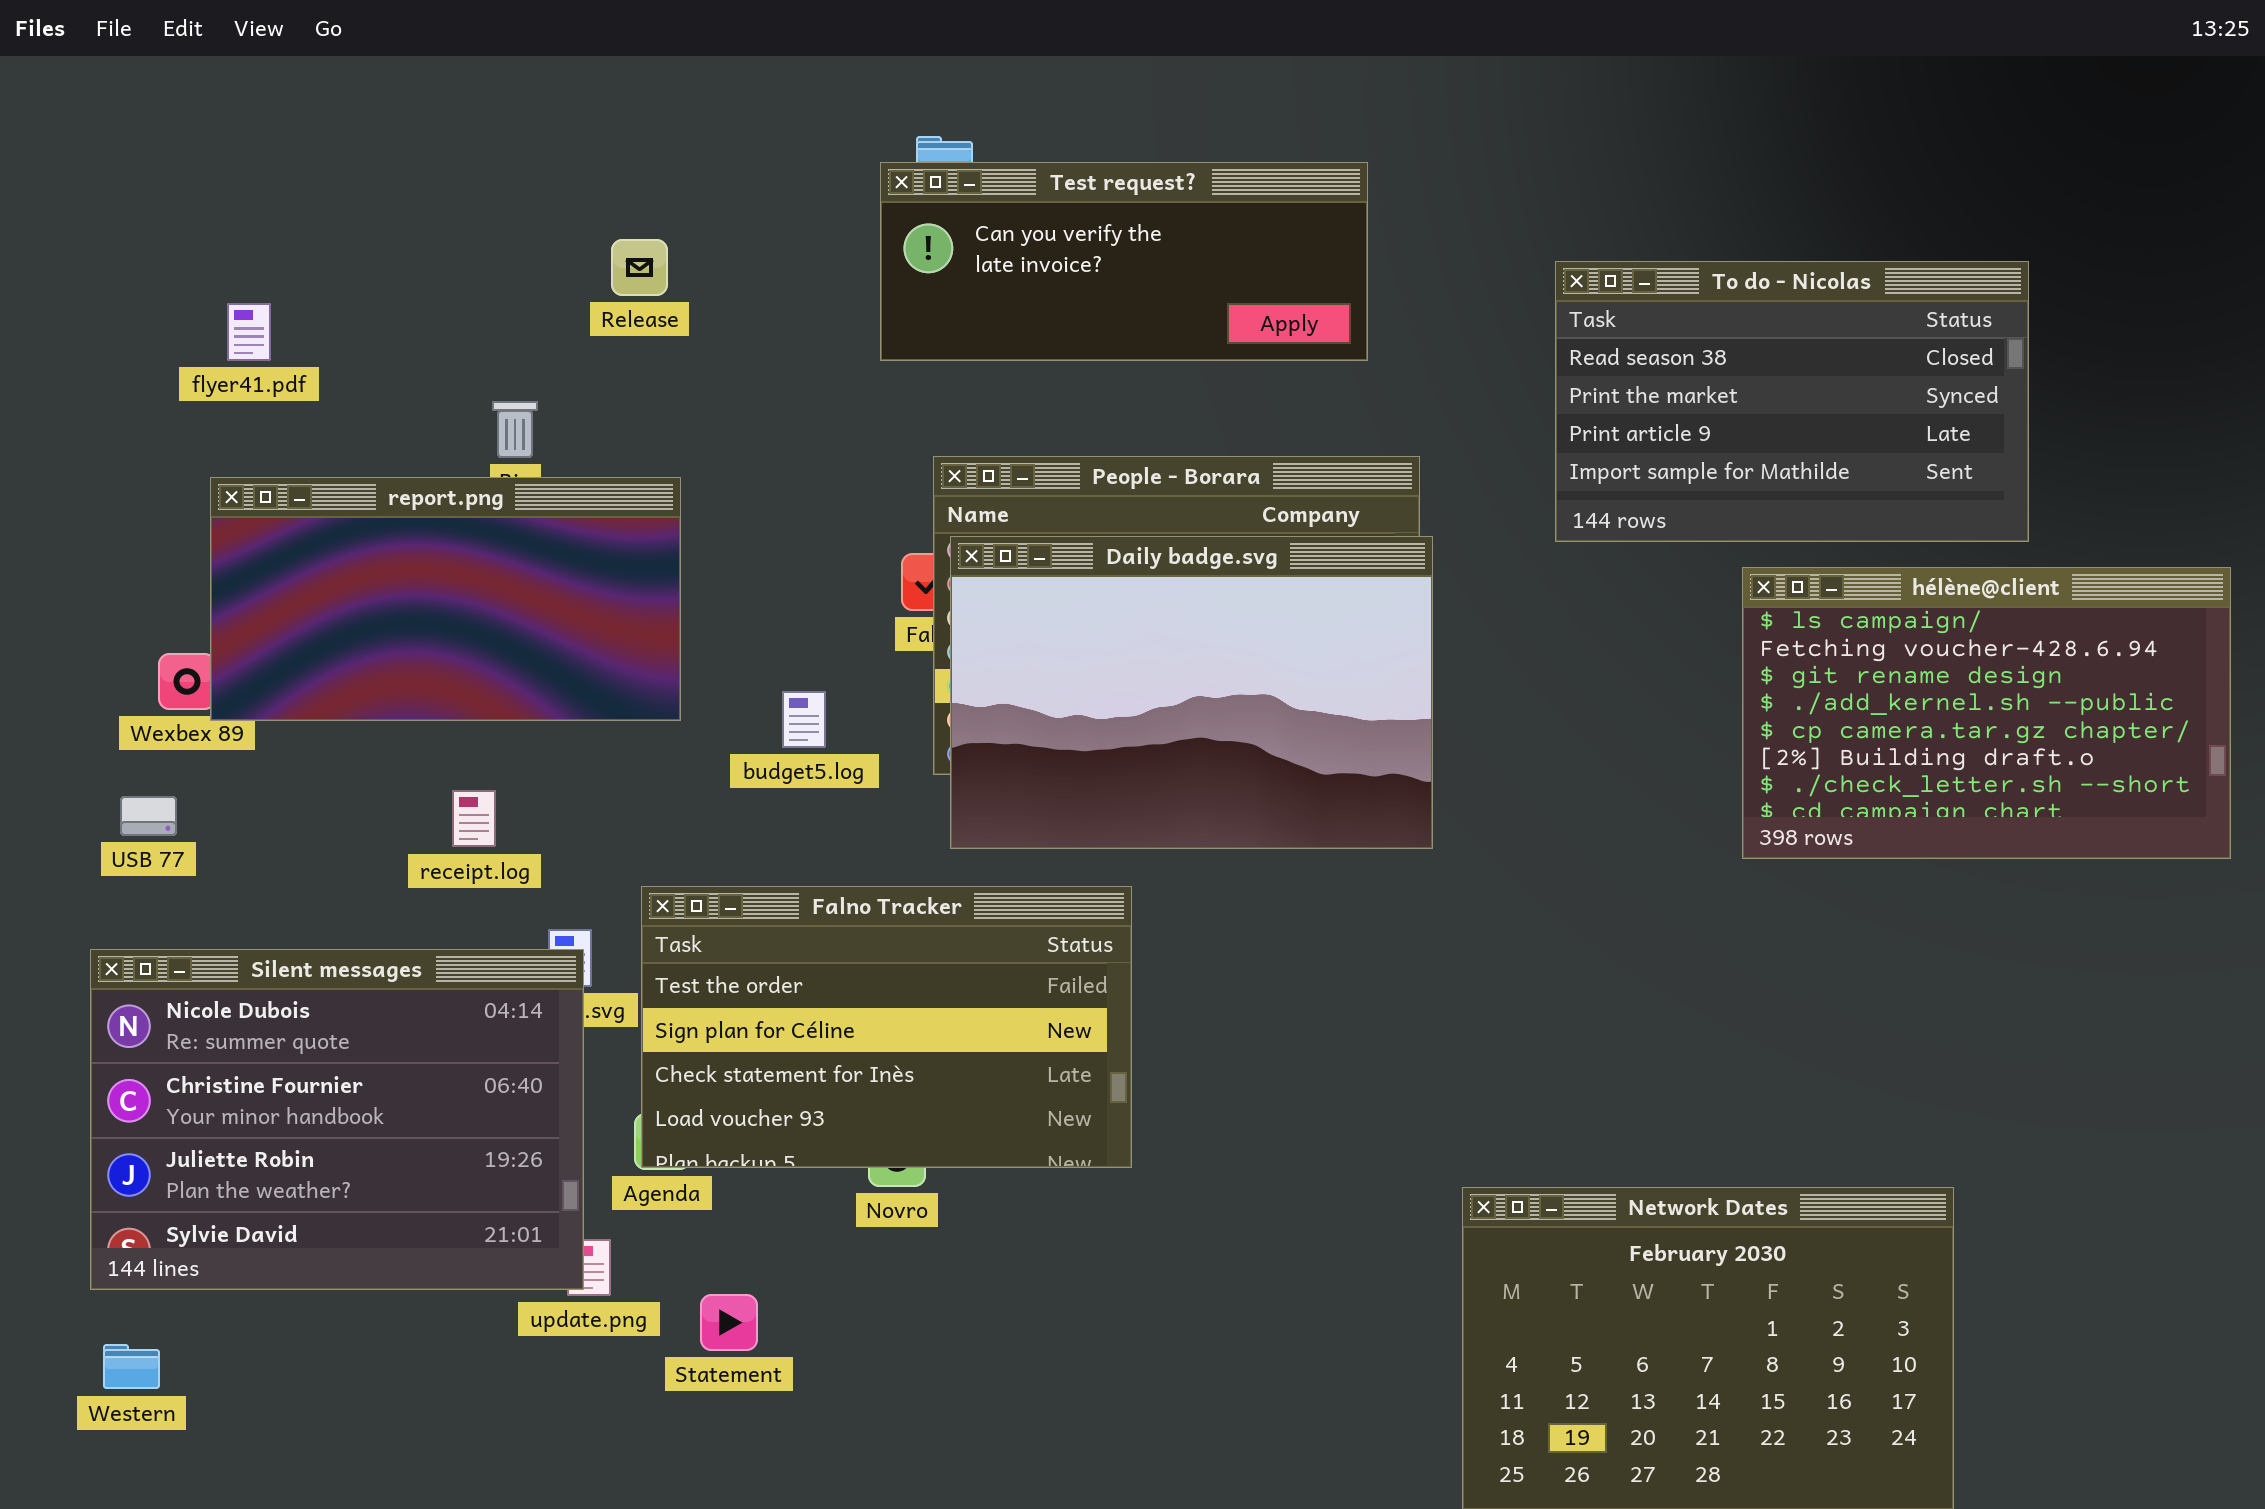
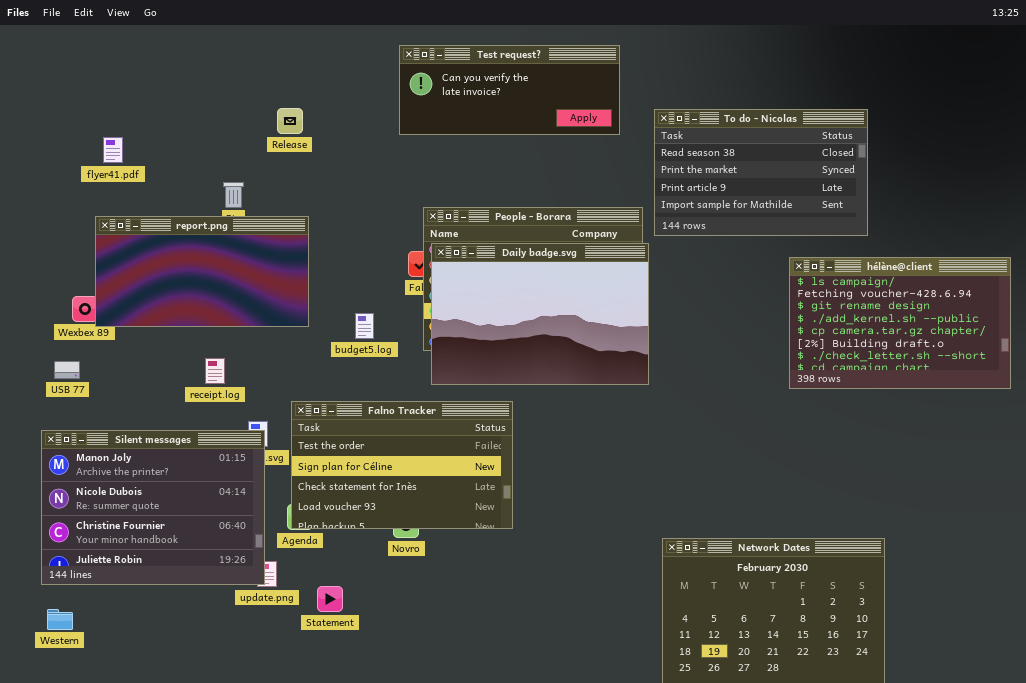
Test request?: [880,162,1368,361] -> [399,45,620,135], moved
To do - Nicolas: [1555,261,2029,542] -> [654,109,868,236], moved
Silent messages: [90,949,584,1290] -> [41,430,265,585], scrolled up 1 row

